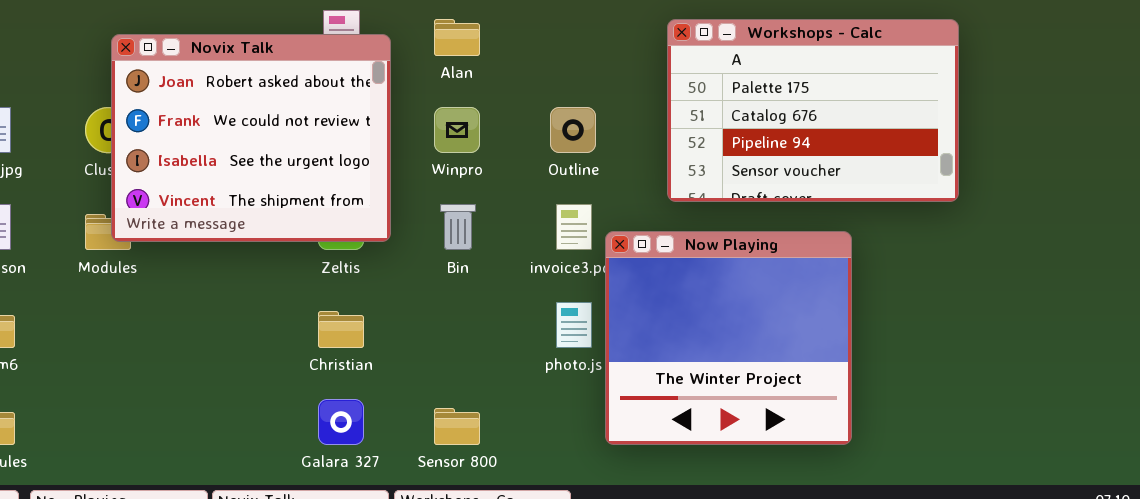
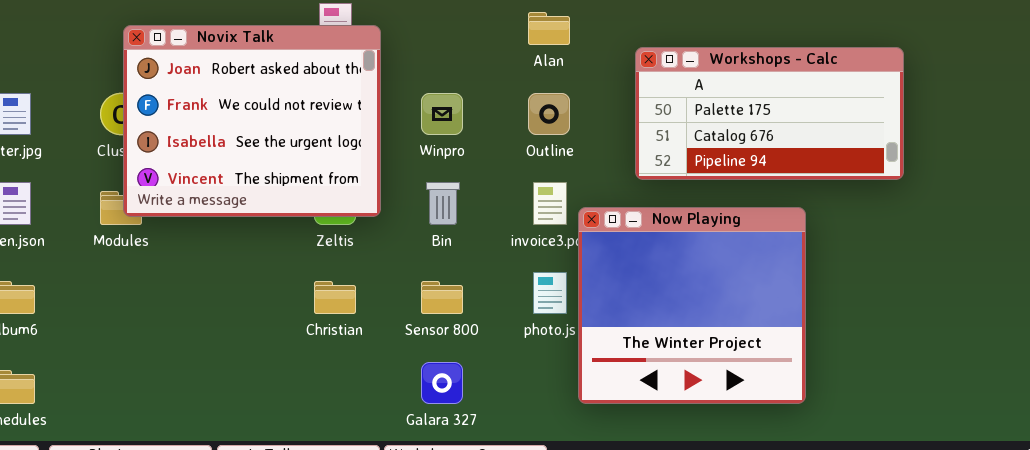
Alan: [434,19,480,56] -> [528,12,570,45], moved
Workshops - Calc: [667,19,959,202] -> [635,47,904,180], resized
Galara 327: [318,399,364,445] -> [421,362,463,404], moved
Sensor 800: [434,408,480,445] -> [421,281,463,314], moved

